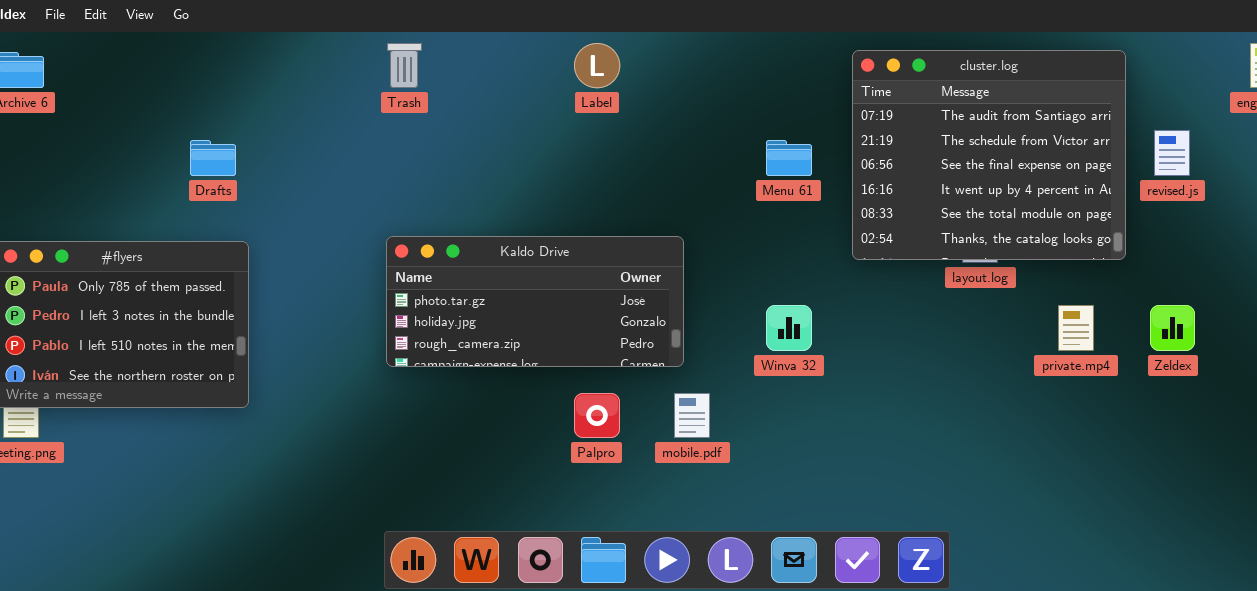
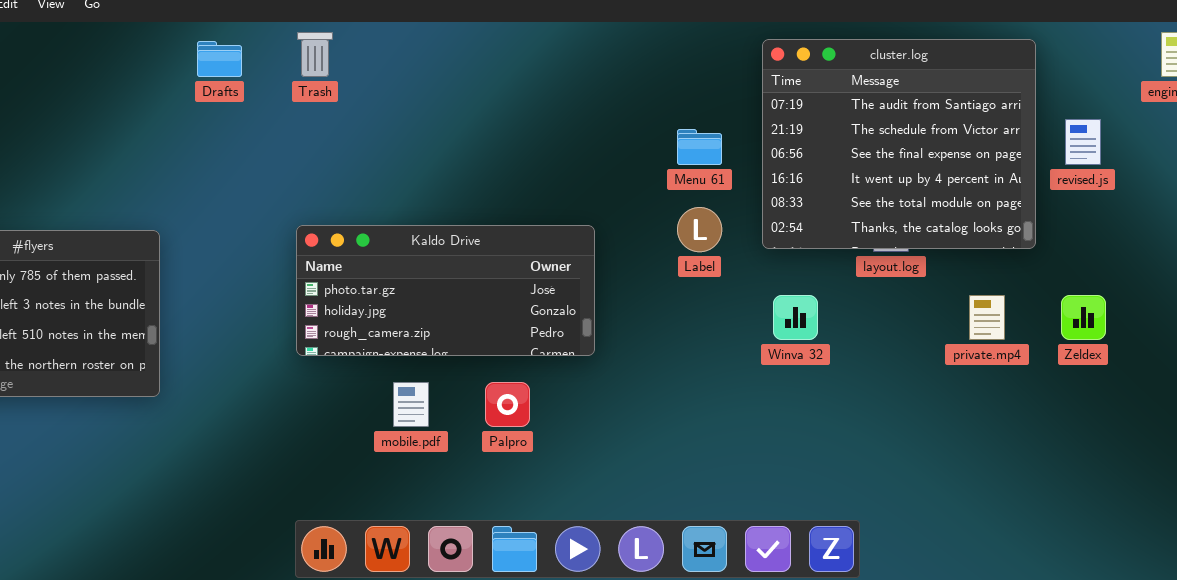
Label: [574,43,620,88] -> [677,207,722,252], moved
Drafts: [190,140,236,176] -> [197,41,242,77], moved
Winva 32: [766,305,812,351] -> [773,295,818,340], moved
mobile.pdf: [674,393,710,438] -> [393,382,429,427], moved

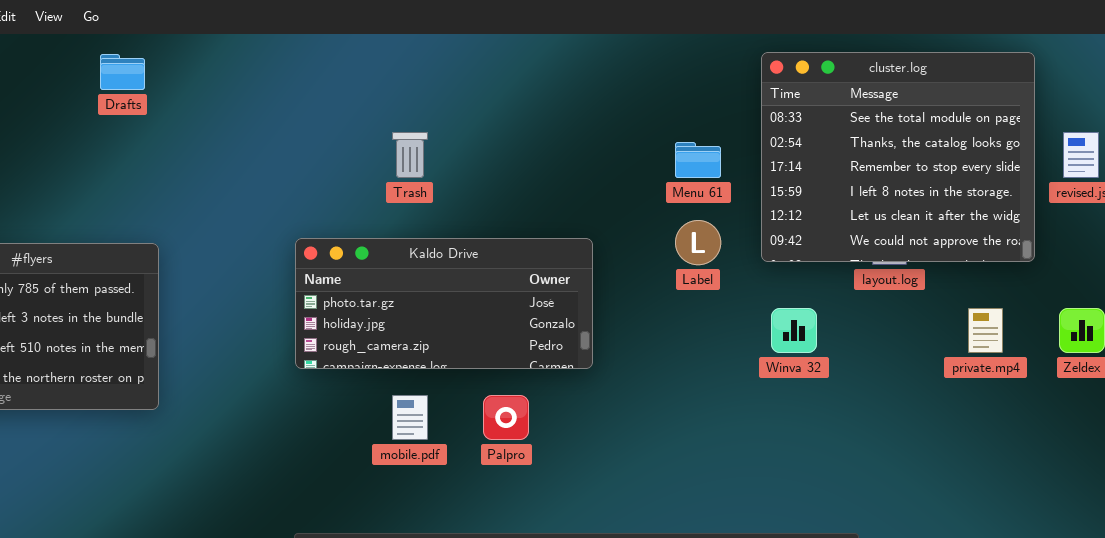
Trash: [297,32,333,77] -> [392,132,428,178], moved
cluster.log: [762,39,1036,249] -> [761,52,1035,262], scrolled down 4 rows
Drafts: [197,41,242,77] -> [100,54,145,90], moved

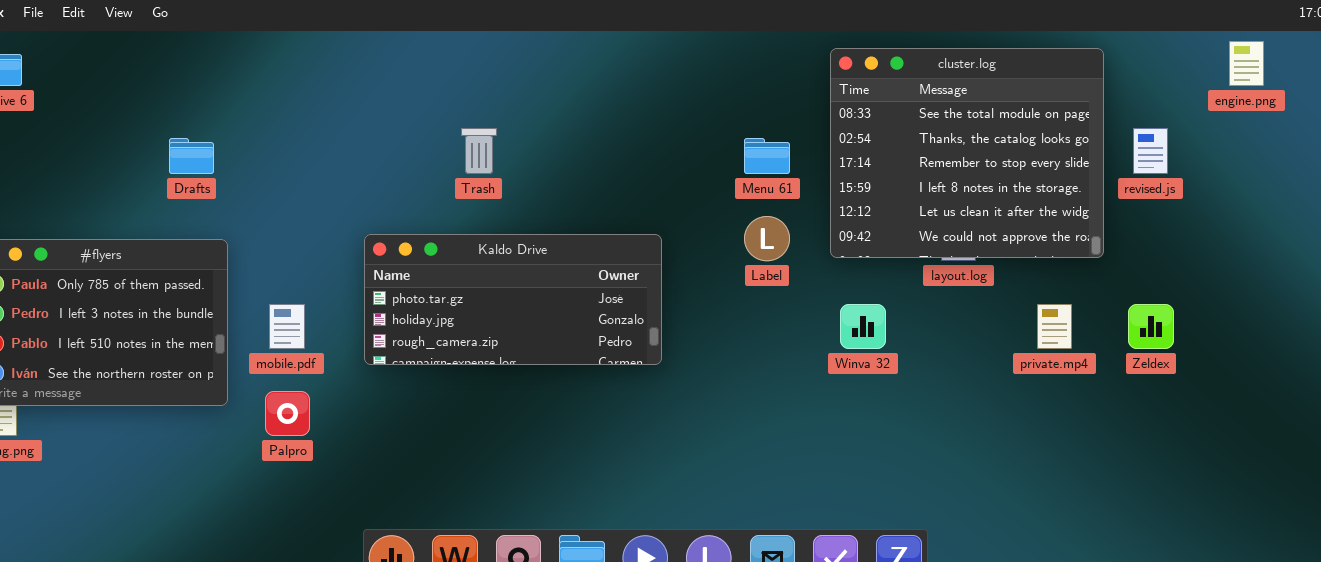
Drafts: [100,54,145,90] -> [169,138,214,174], moved
mobile.pdf: [392,395,428,440] -> [269,304,305,349], moved
Palpro: [483,395,529,440] -> [265,391,310,436], moved

